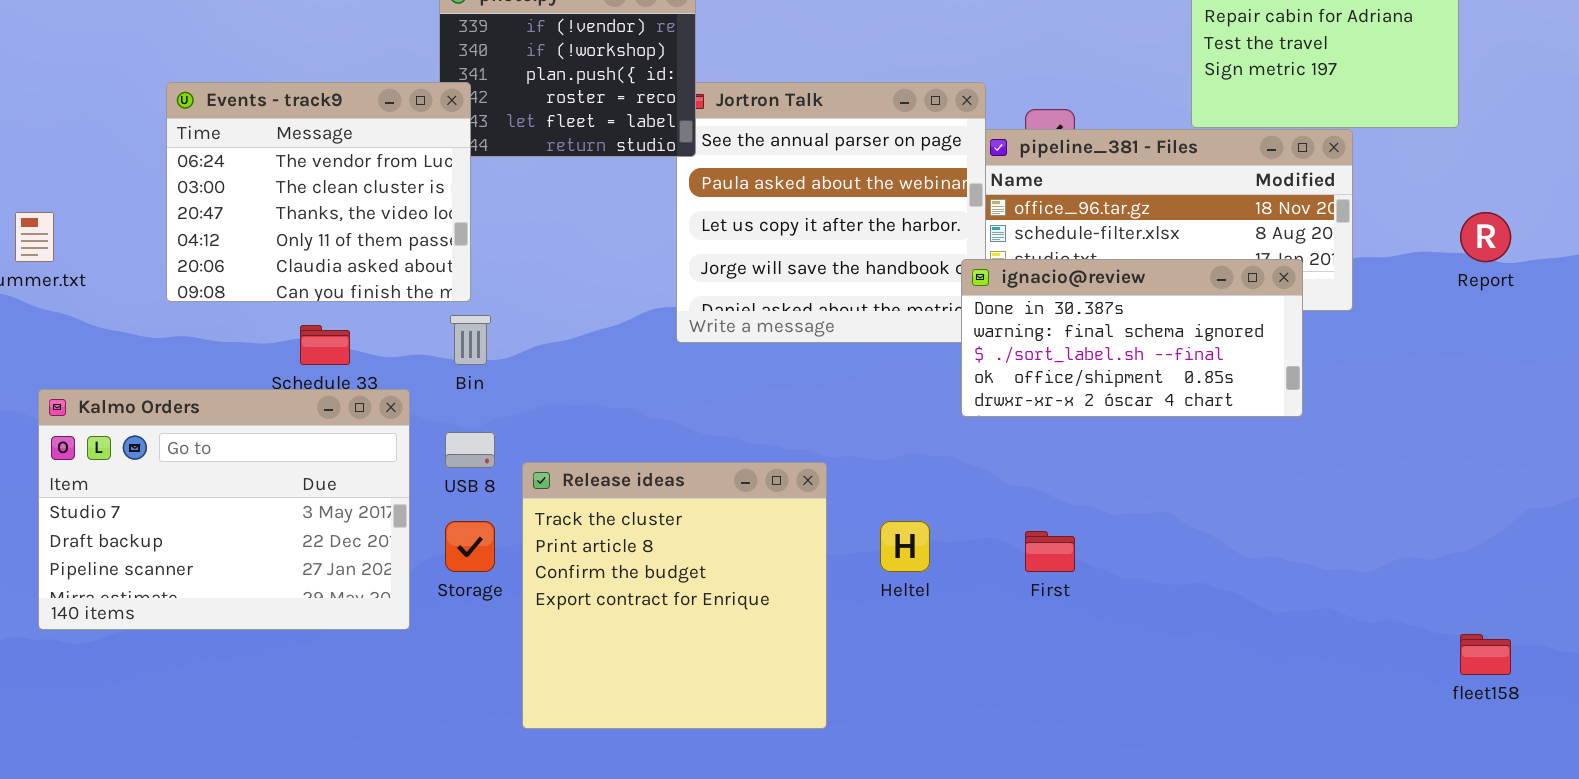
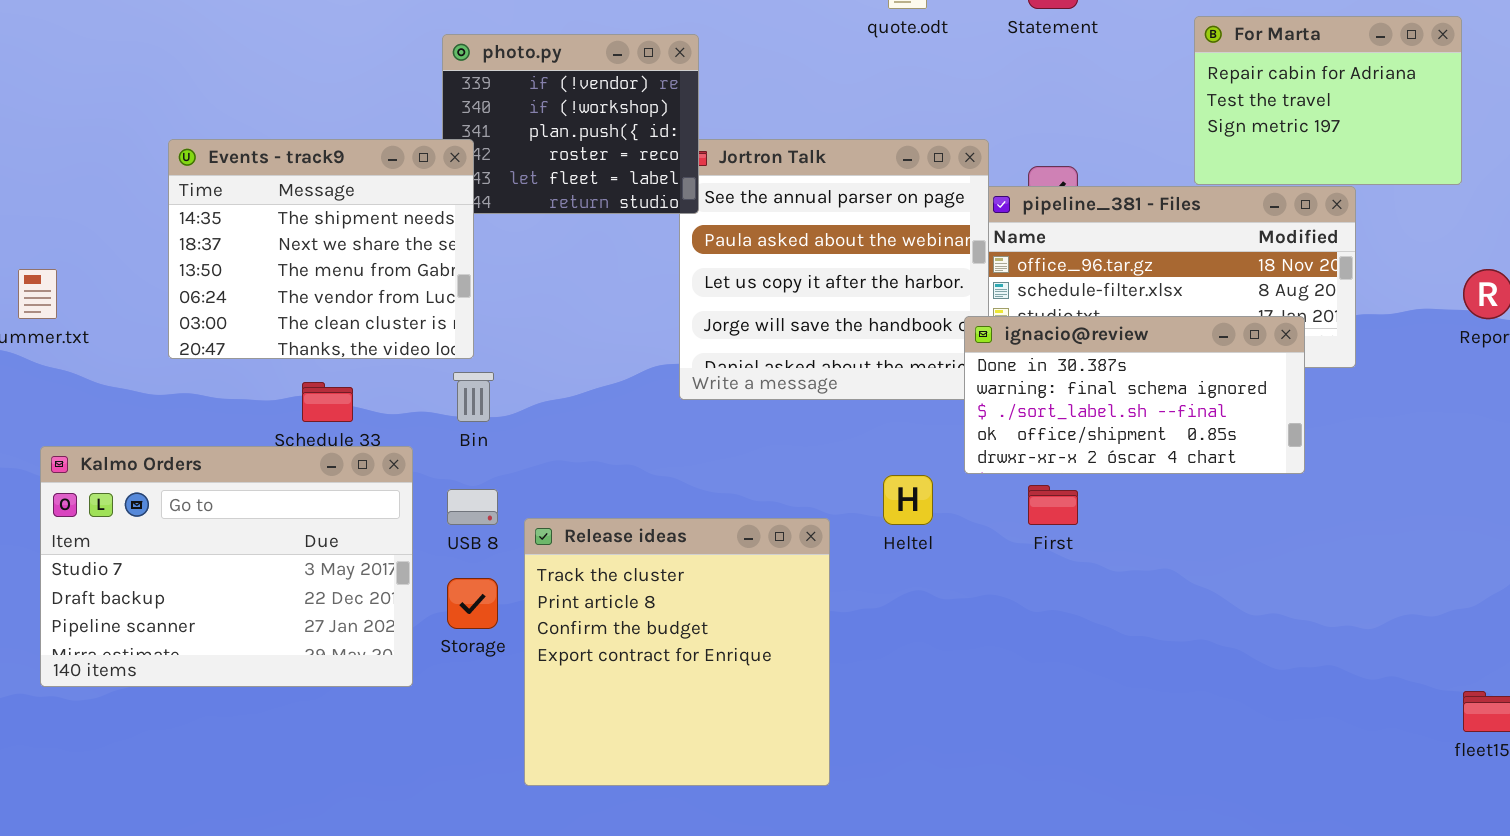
Events - track9: [166,82,471,302] -> [168,139,474,359], scrolled up 3 rows
Heltel: [880,521,930,572] -> [883,475,933,525], moved
First: [1025,531,1075,572] -> [1028,485,1078,525], moved

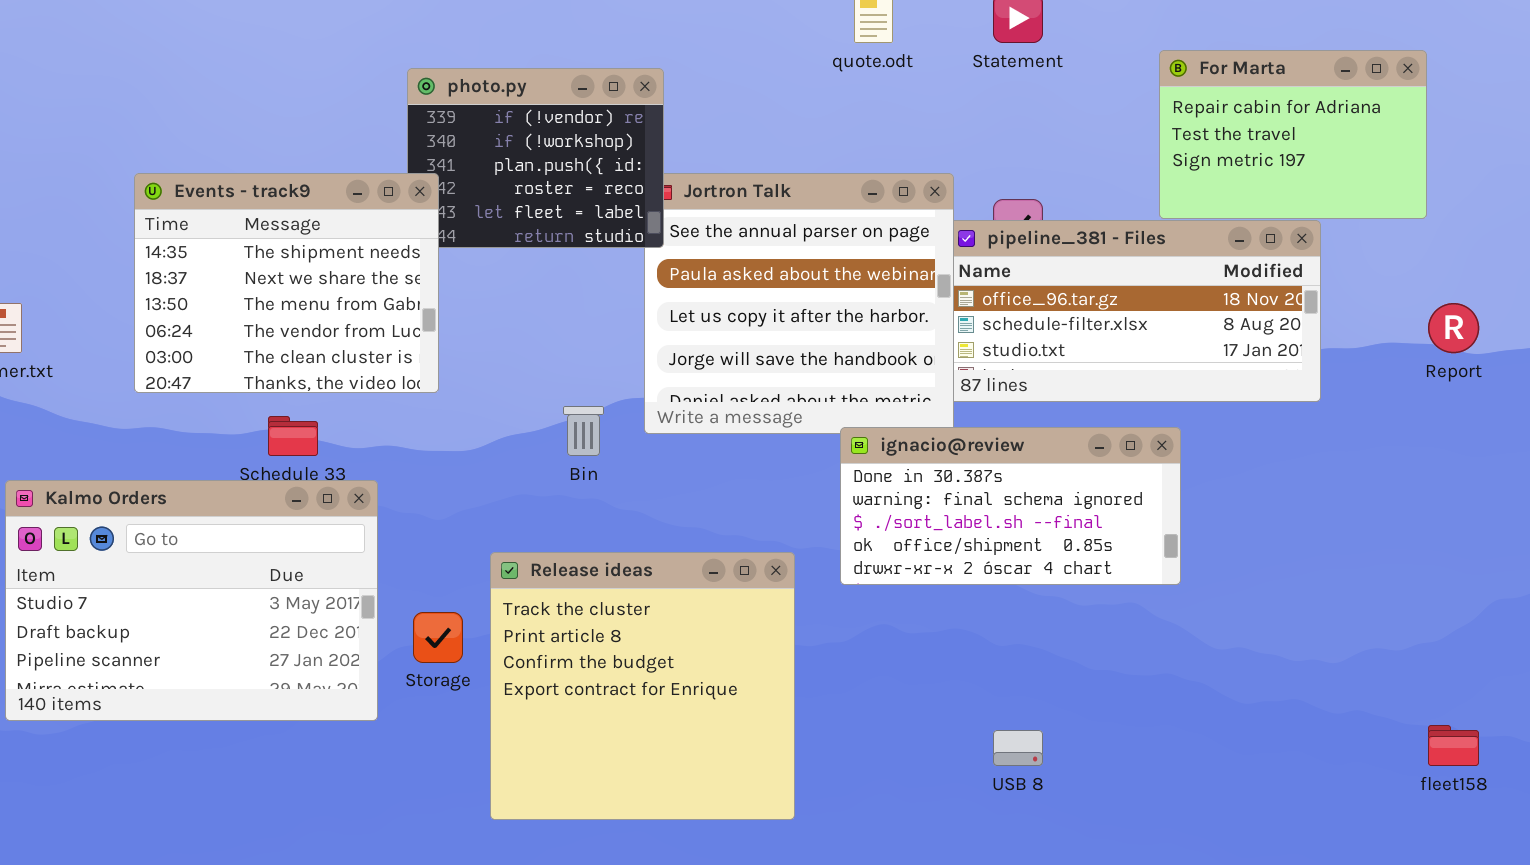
ignacio@review: [964,316,1305,474] -> [840,427,1181,585], moved
Bin: [453,372,494,422] -> [563,406,604,456], moved
USB 8: [447,489,498,525] -> [993,730,1043,766], moved

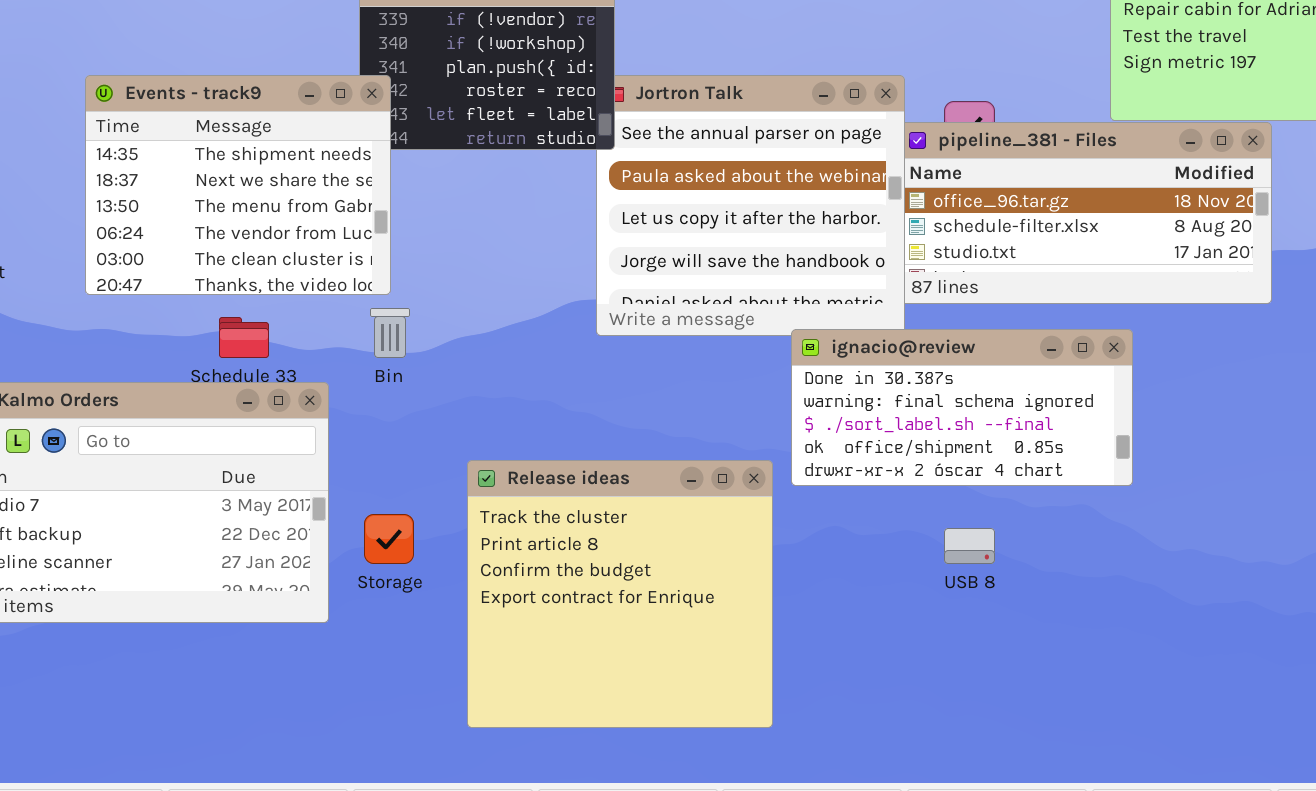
Bin: [563,406,604,456] -> [370,308,410,358], moved
Release ideas: [490,552,795,820] -> [467,460,773,728], moved
USB 8: [993,730,1043,766] -> [944,528,995,564], moved

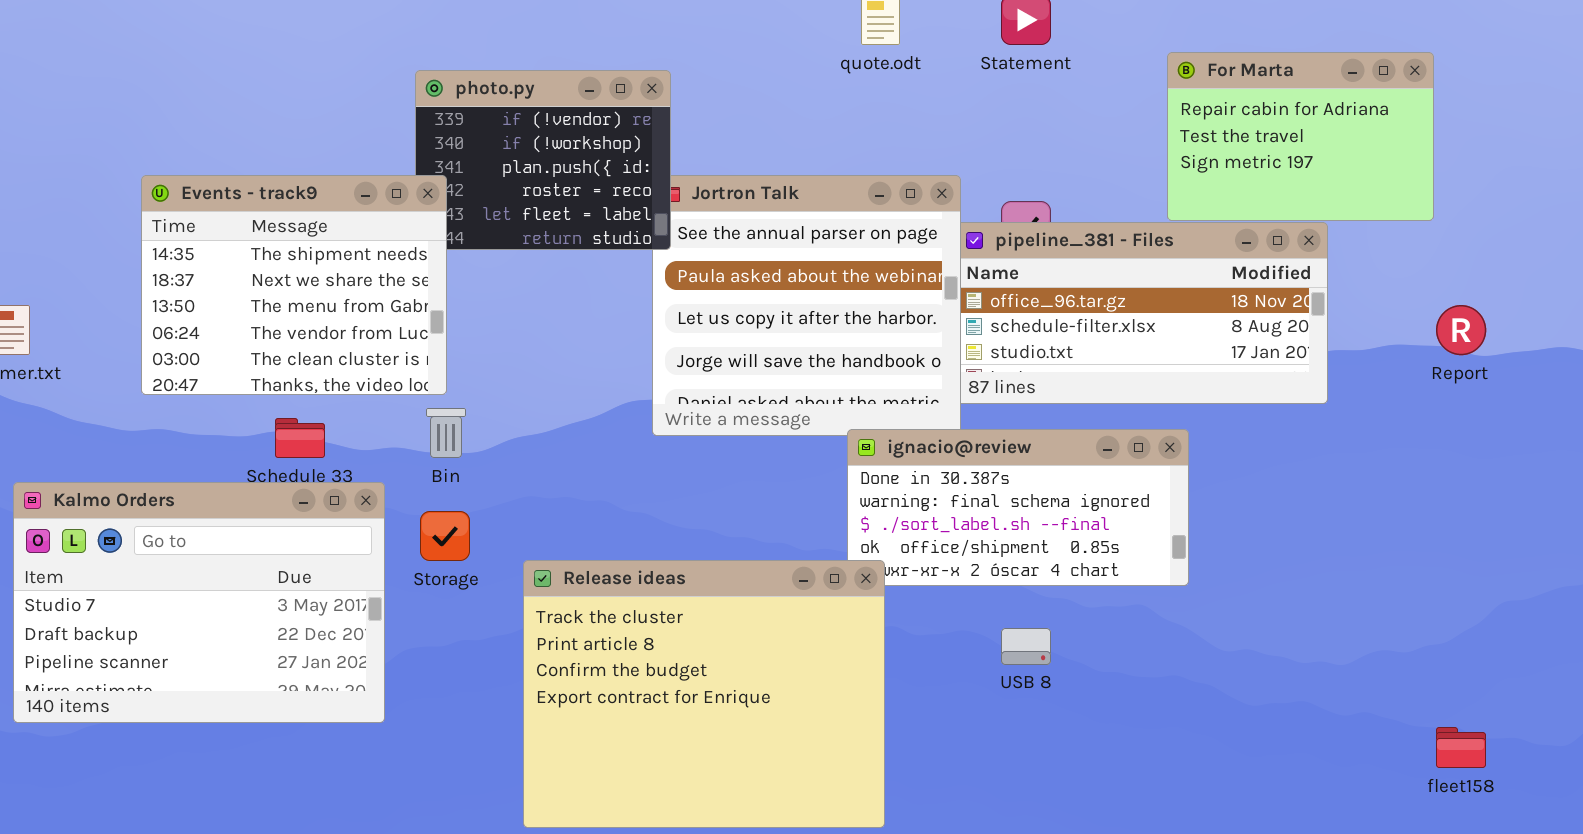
Release ideas: [467,460,773,728] -> [523,560,885,828], resized
Storage: [364,514,414,564] -> [420,511,470,561], moved

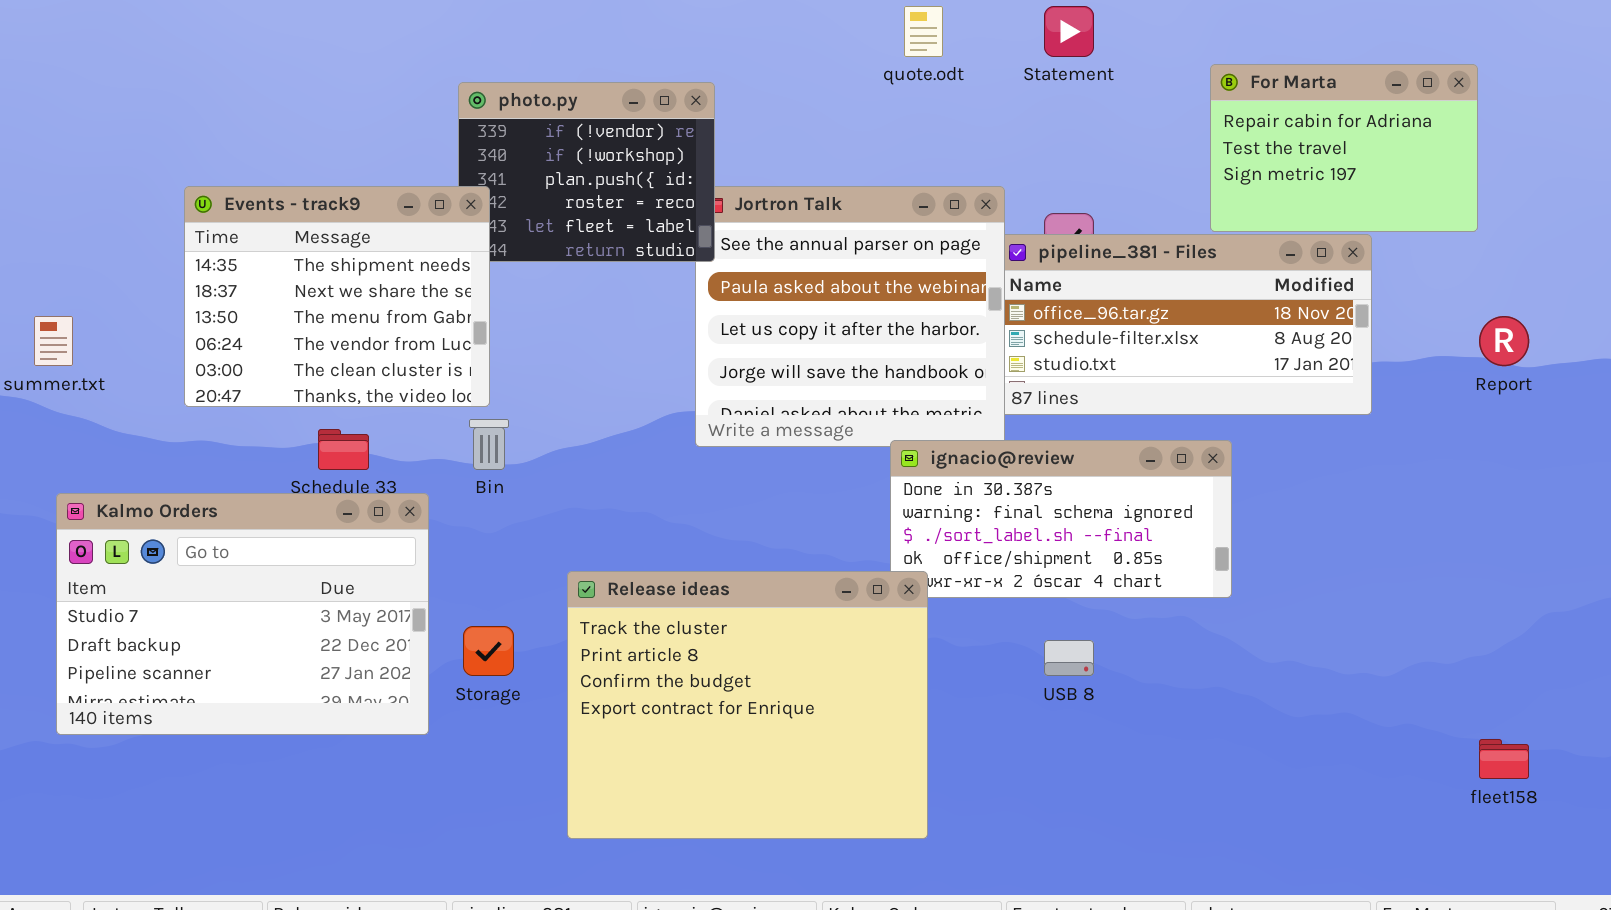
Storage: [420,511,470,561] -> [463,626,514,676], moved

